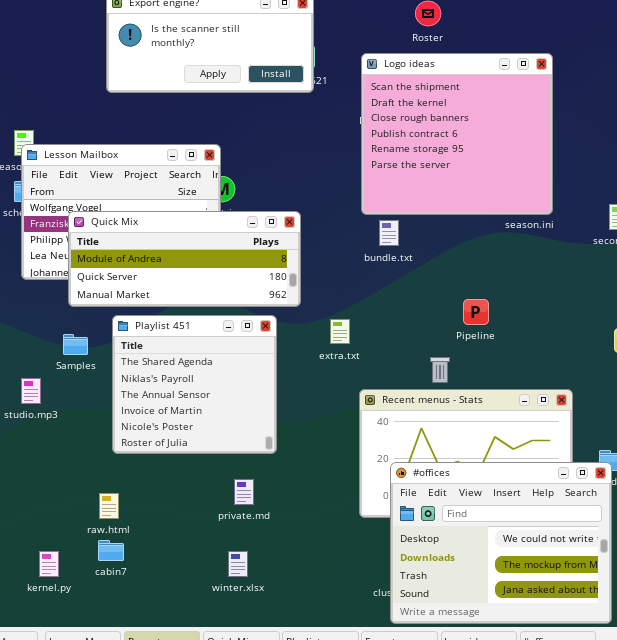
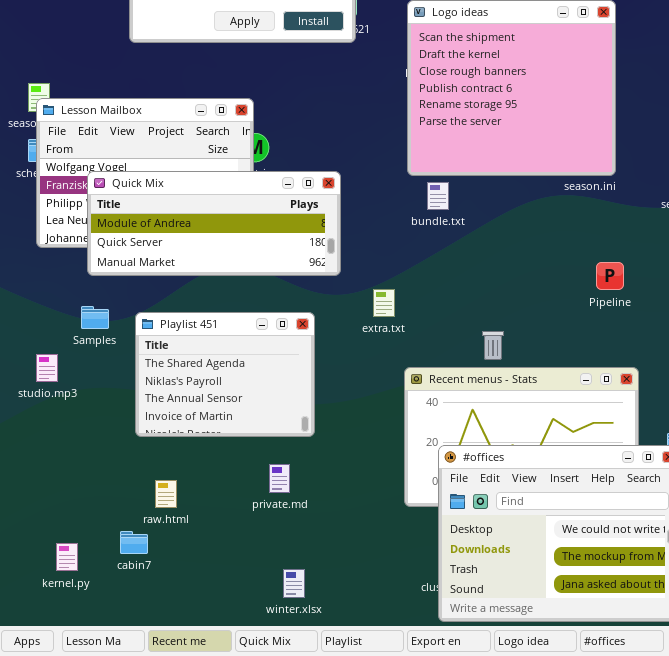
Pipeline: [463,299,489,325] -> [596,262,624,290], moved
Playlist 451: [112,315,277,454] -> [135,312,315,437], resized
raw.html: [99,493,119,519] -> [155,480,177,508], moved
winter.xlsx: [228,551,248,577] -> [283,569,305,598], moved

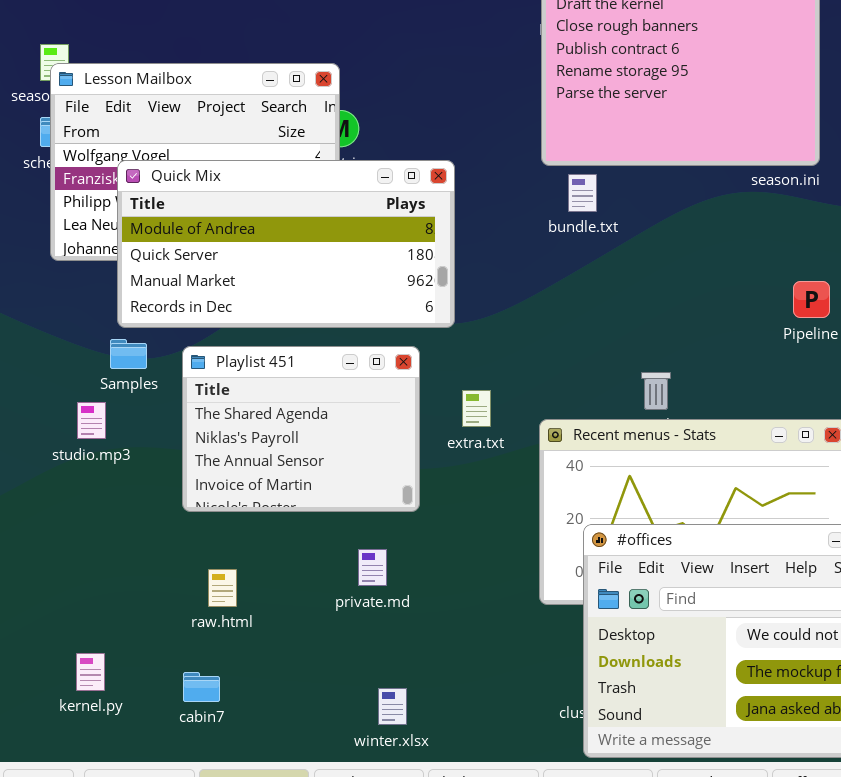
Quick Mix: [87,171,341,276] -> [117,160,455,328], resized
extra.txt: [373,289,395,317] -> [462,390,491,427], moved
studio.mp3: [36,354,58,382] -> [77,402,106,439], moved
cabin7: [120,531,148,554] -> [183,672,220,702], moved

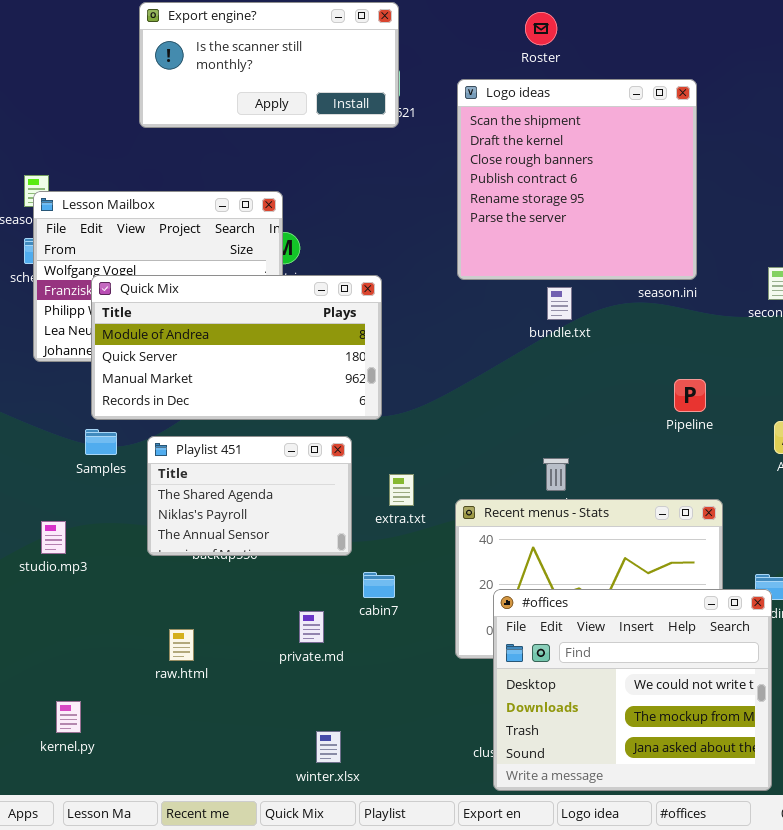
bundle.txt: [568,174,597,212] -> [547,287,572,320], moved
Playlist 451: [182,346,420,512] -> [147,436,352,556], resized
studio.mp3: [77,402,106,439] -> [41,521,66,554], moved
cabin7: [183,672,220,702] -> [363,572,395,598], moved

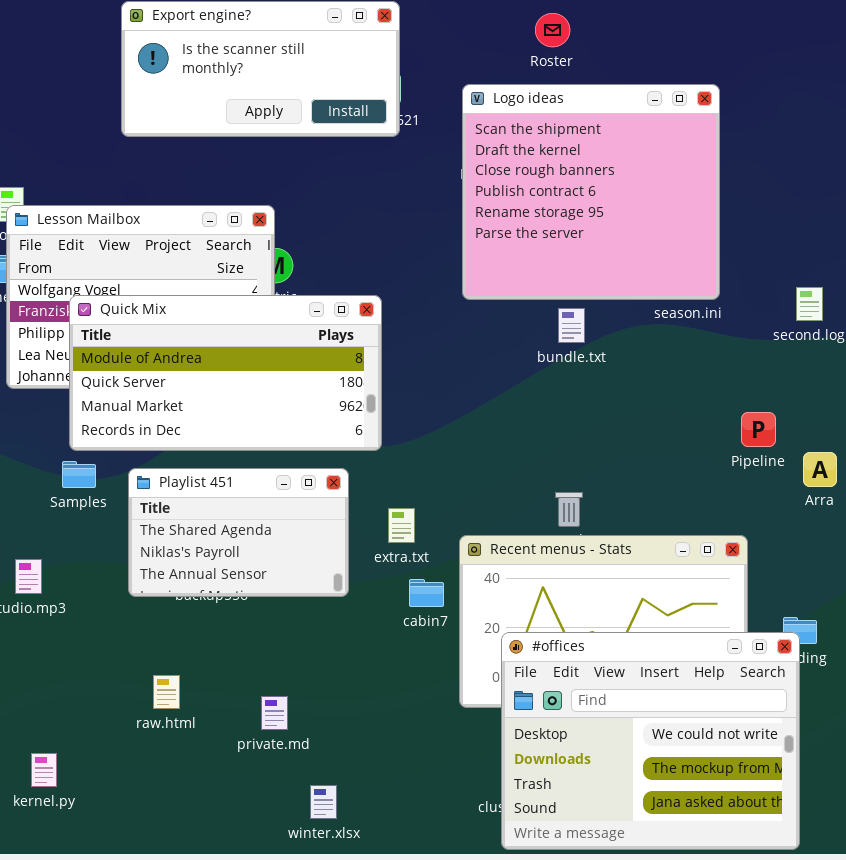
Pipeline: [674,379,706,412] -> [741,412,776,447], moved
cabin7: [363,572,395,598] -> [409,579,444,607], moved
private.md: [299,611,324,643] -> [261,696,288,730], moved

